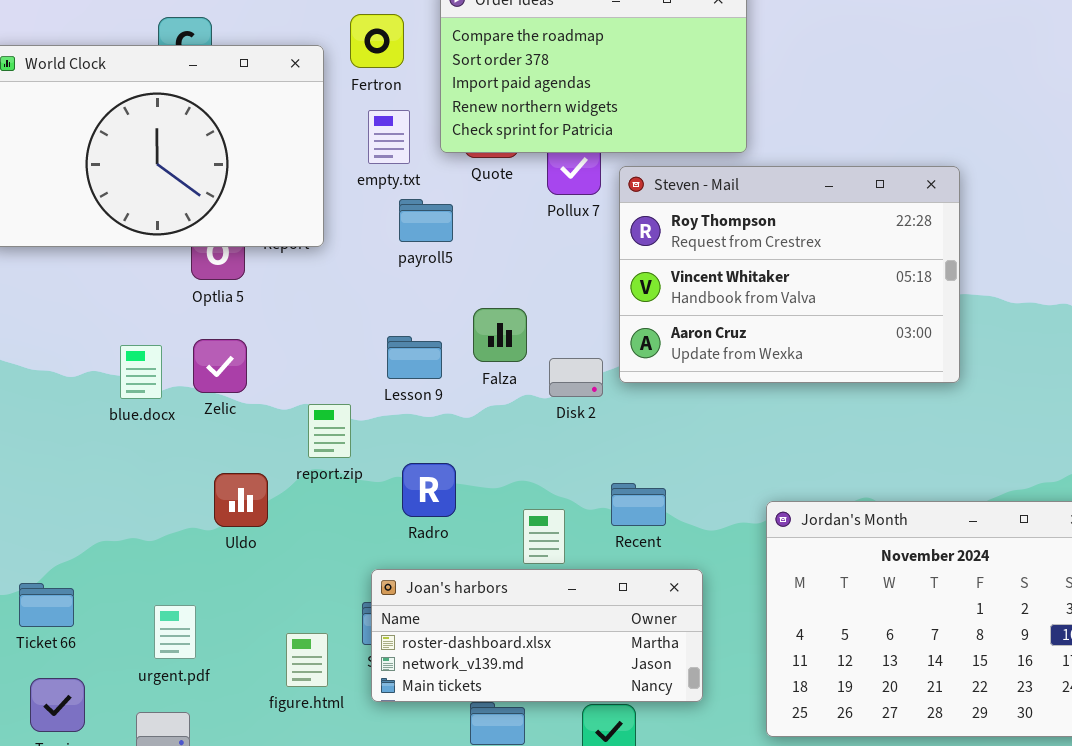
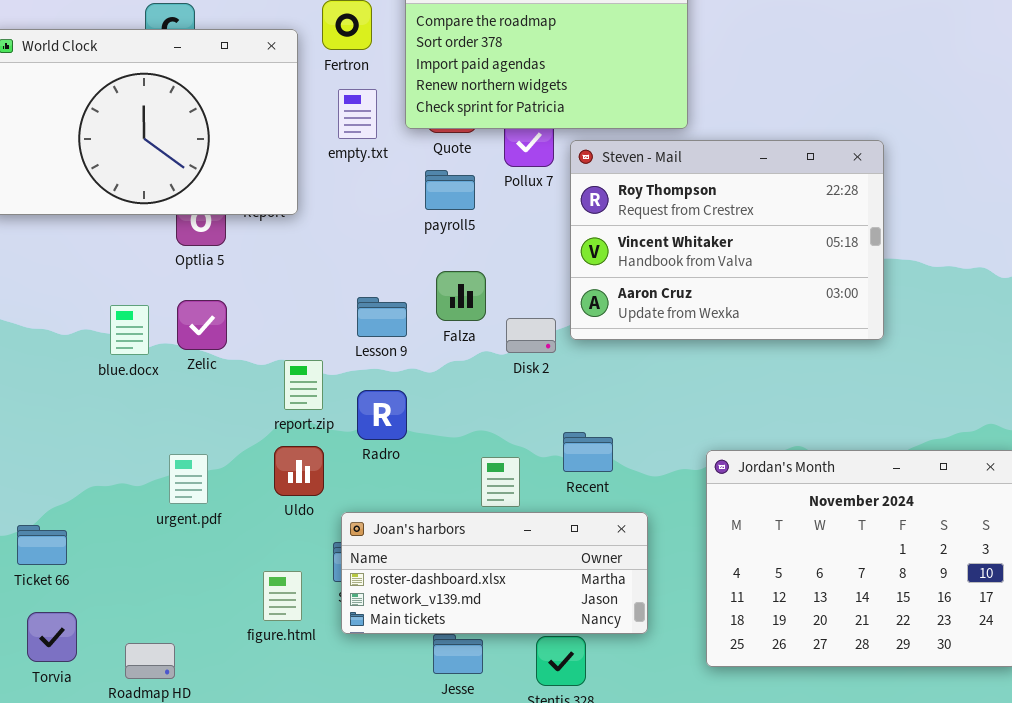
payroll5: [399,199,453,242] -> [425,170,475,210], moved
Radro: [402,463,456,517] -> [357,390,407,440], moved
Uldo: [214,473,268,527] -> [274,446,324,496], moved
urgent.pdf: [154,605,196,659] -> [169,454,208,504], moved

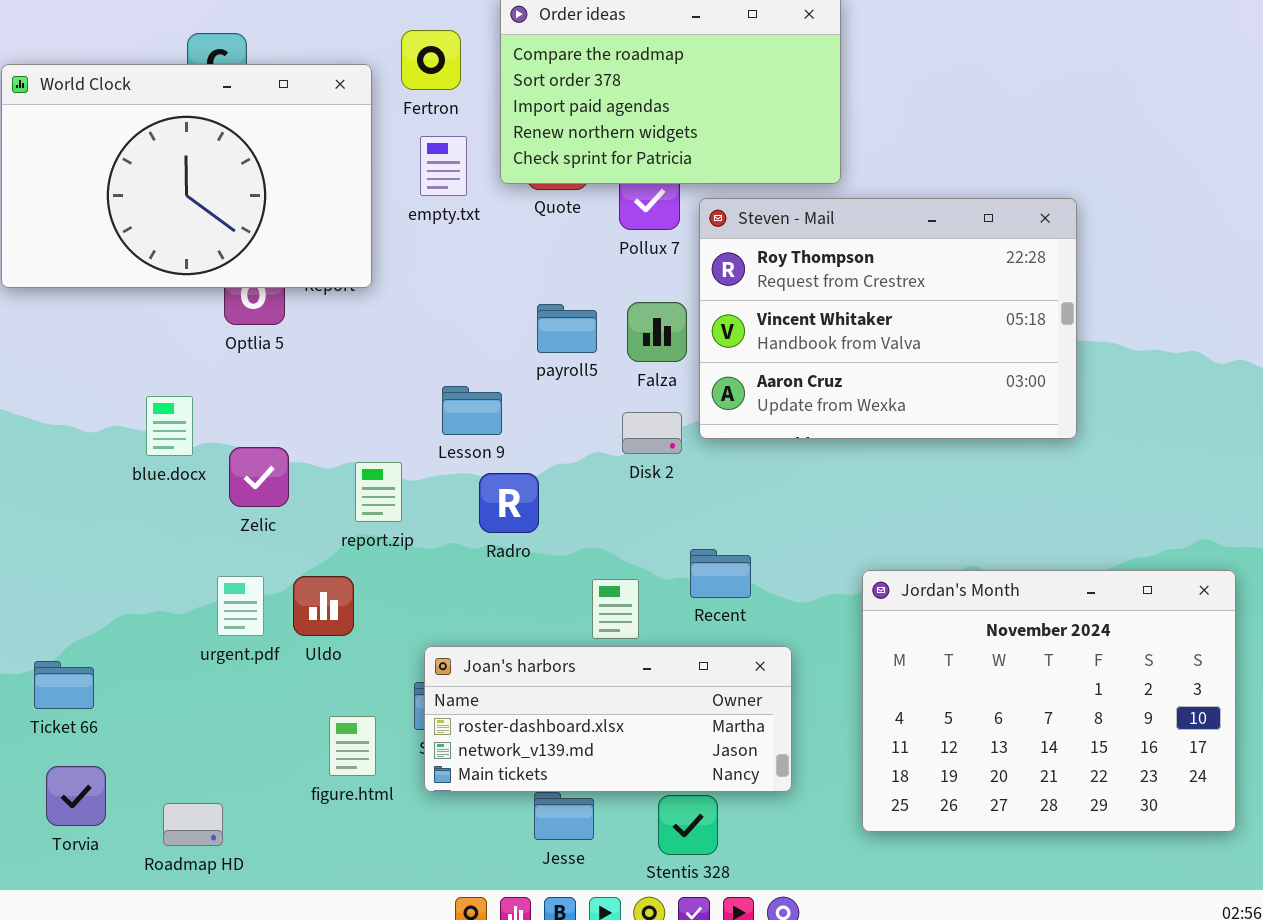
payroll5: [425,170,475,210] -> [537,304,597,353], moved
Falza: [436,271,486,321] -> [627,302,687,362], moved
Zelic: [177,300,227,350] -> [229,447,289,507], moved
Radro: [357,390,407,440] -> [479,473,539,533], moved
Uldo: [274,446,324,496] -> [293,576,354,636], moved

